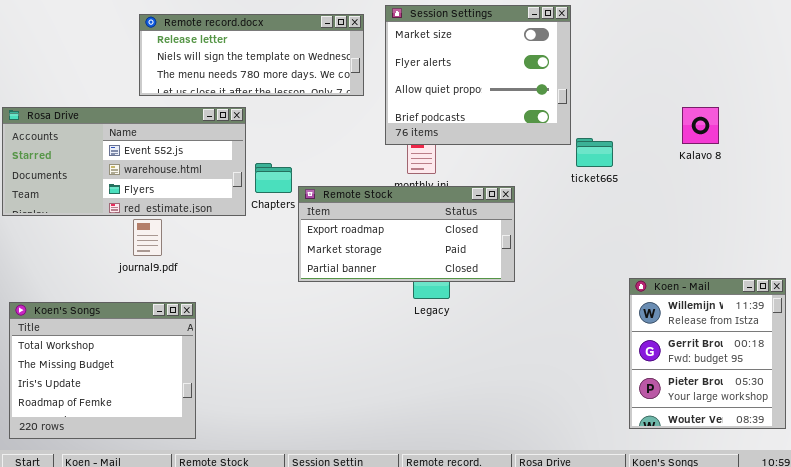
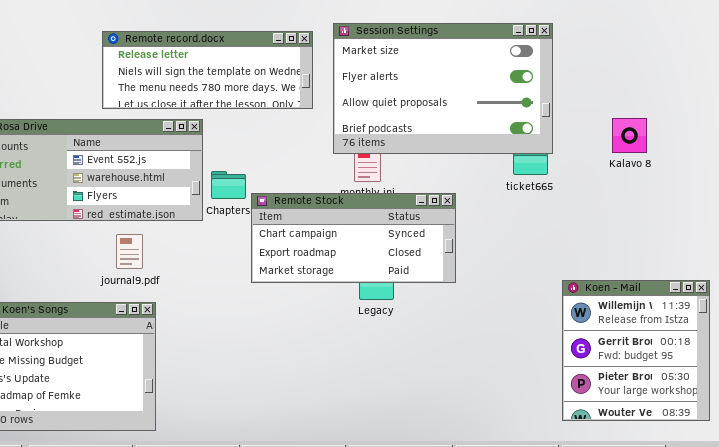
Session Settings: [385,5,571,145] -> [333,23,553,154], resized
Remote Stock: [298,186,515,282] -> [251,193,456,283], scrolled up 1 row
journal9.pdf: [133,219,162,256] -> [116,234,143,269], moved

